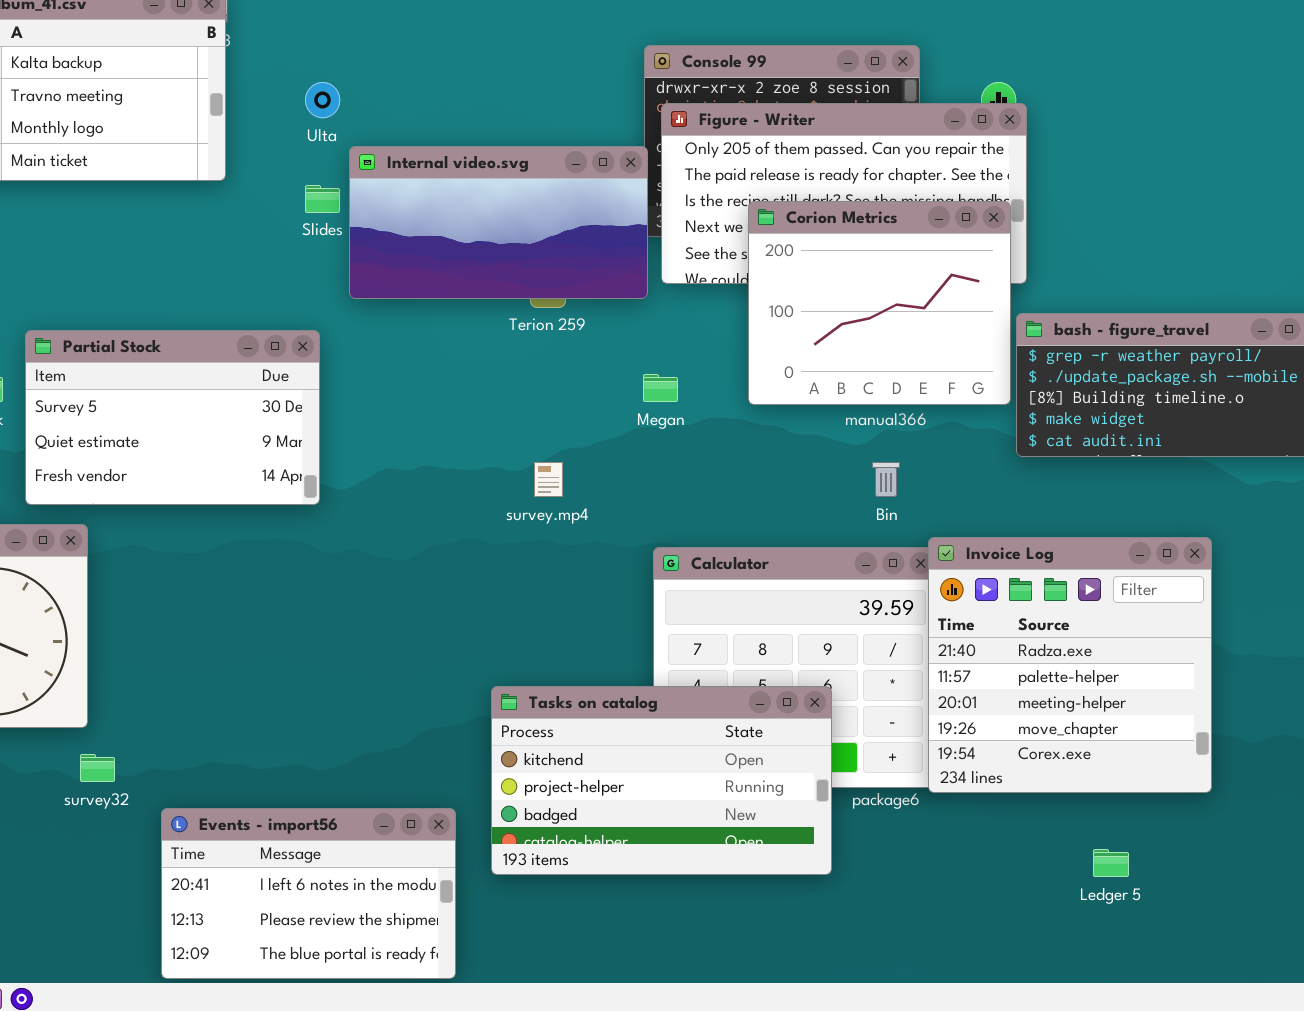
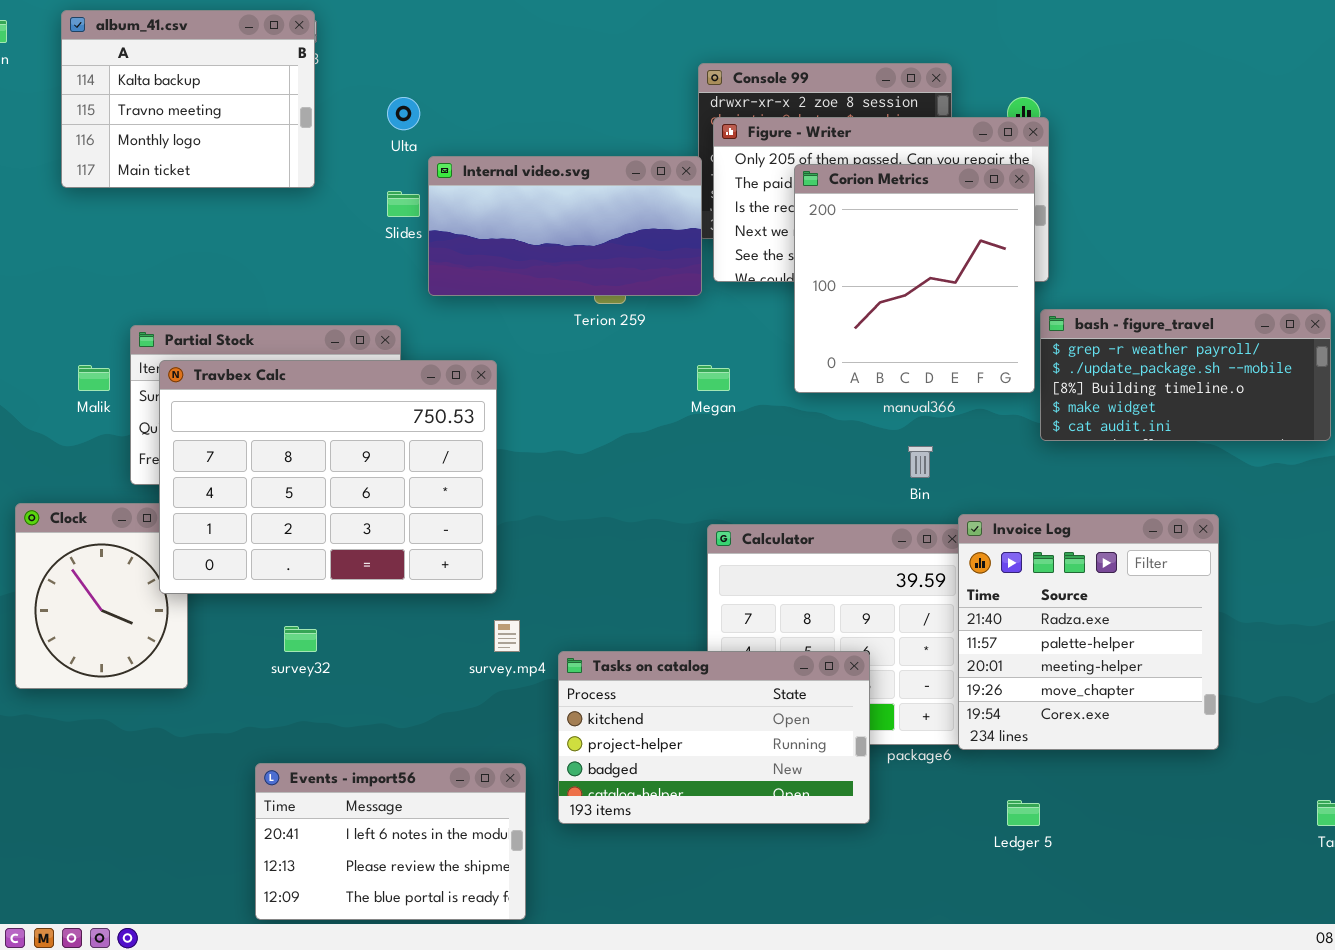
Corion Metrics: [748,201,1011,405] -> [794,164,1035,393], resized
Travbex Calc: none -> [159,360,497,594], opened
survey.mp4: [534,462,563,497] -> [494,620,520,652], moved
survey32: [80,754,115,782] -> [284,626,317,652], moved
Ledger 5: [1093,849,1129,877] -> [1007,800,1040,826], moved

